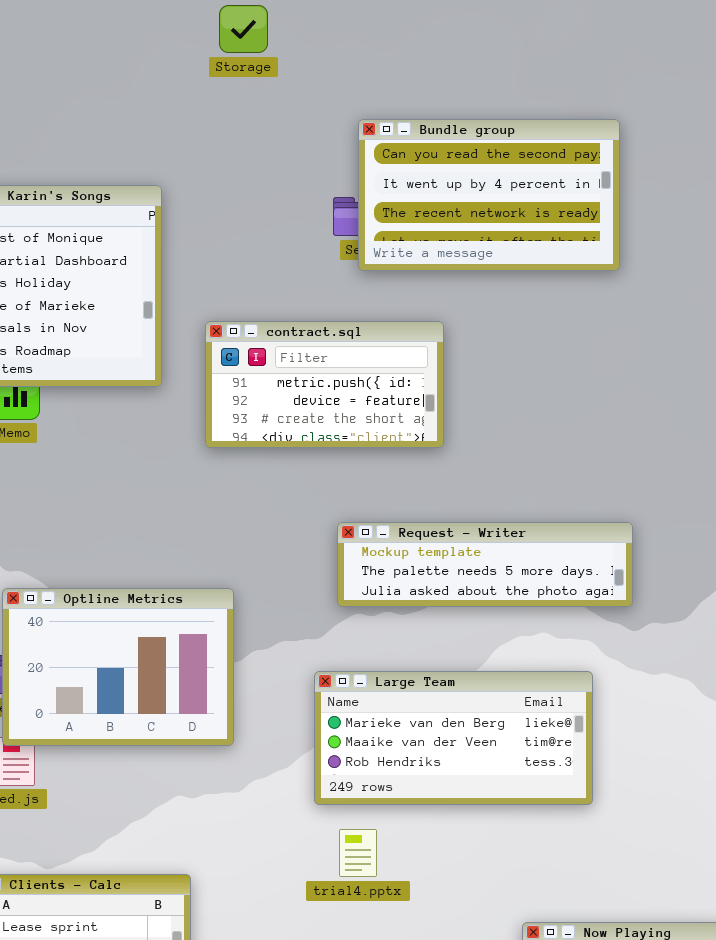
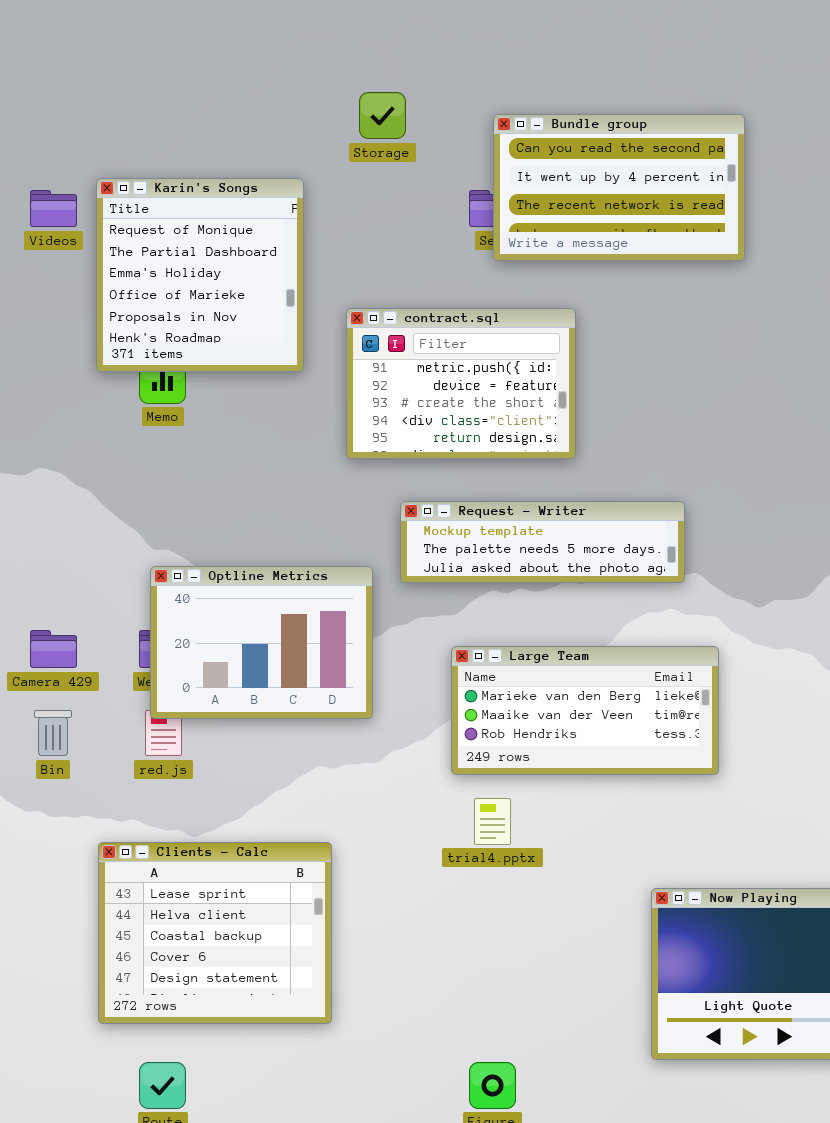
Storage: [219,5,268,53] -> [359,92,406,139], moved
contract.sql: [205,321,444,448] -> [346,308,576,459], resized
Request - Writer: [337,522,633,607] -> [400,501,685,583], moved

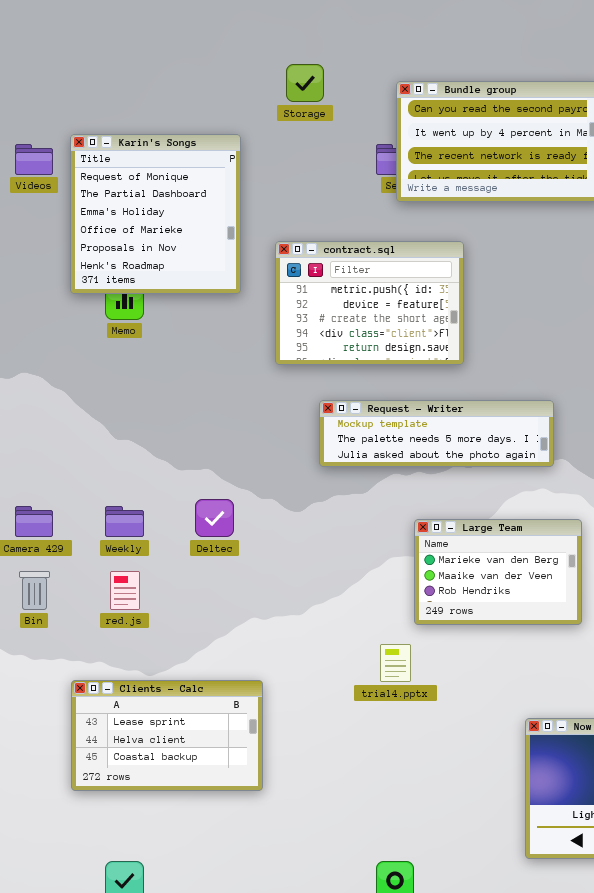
Optline Metrics: [150,566,373,719] -> none, closed
Large Team: [451,646,719,775] -> [414,519,582,625], resized
Clients - Calc: [98,842,332,1024] -> [71,680,263,791], resized

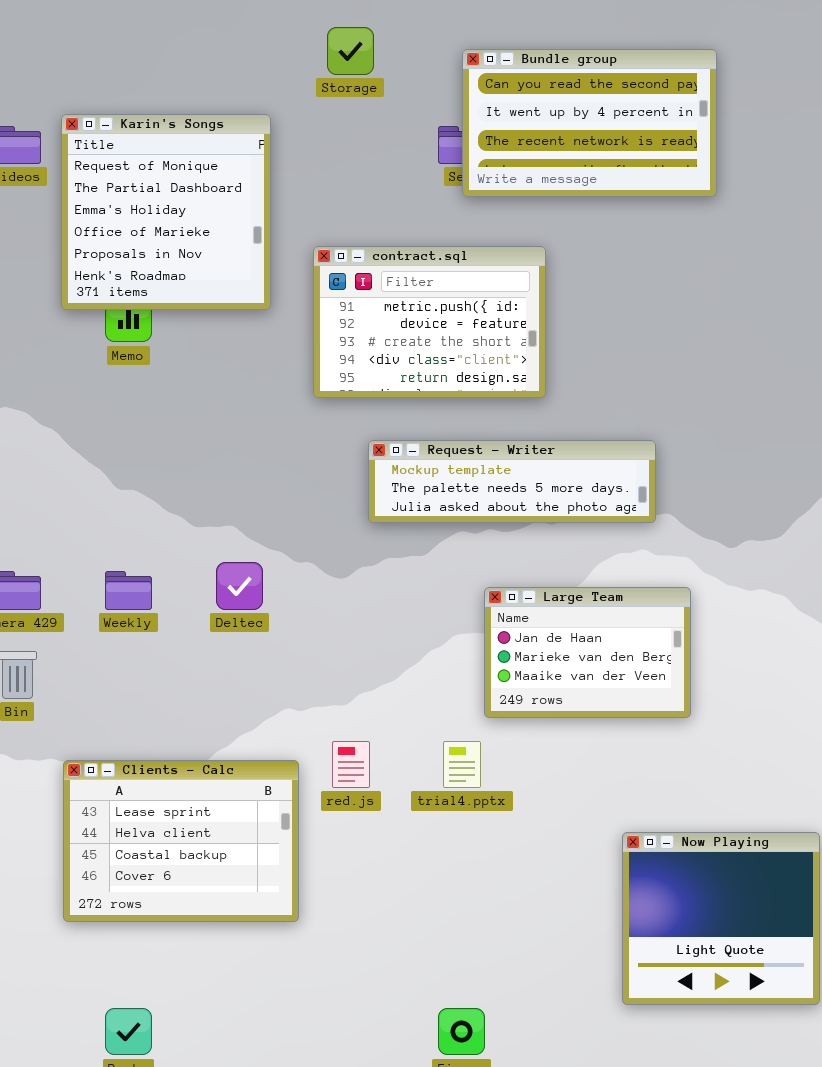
Large Team: [414,519,582,625] -> [484,587,691,718], scrolled up 1 row
red.js: [110,571,140,610] -> [332,741,370,788], moved
Clients - Calc: [71,680,263,791] -> [63,760,299,922], resized

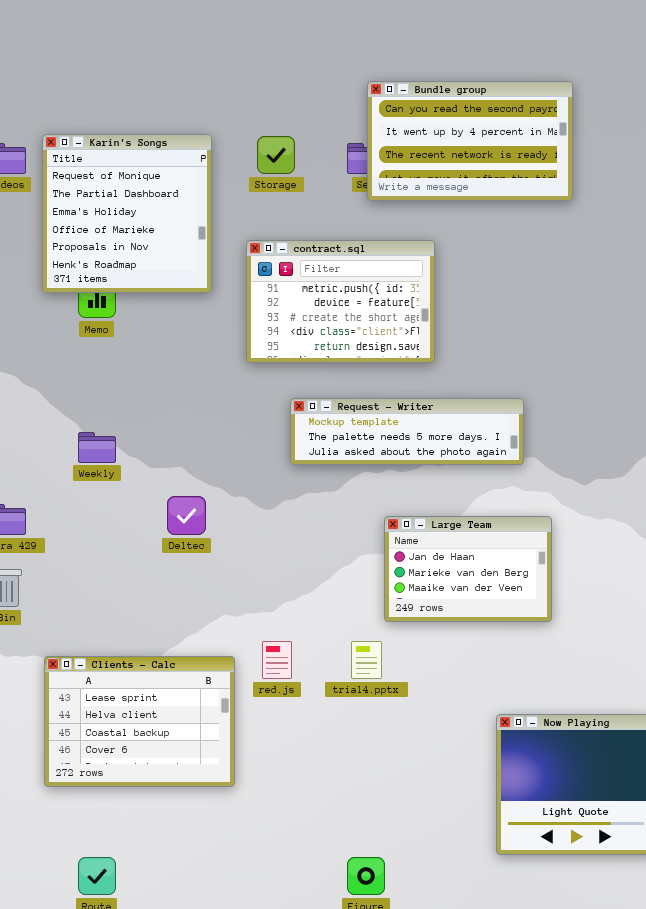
Storage: [327,27,374,75] -> [257,136,295,174], moved
Weekly: [105,571,152,610] -> [78,432,116,463], moved

